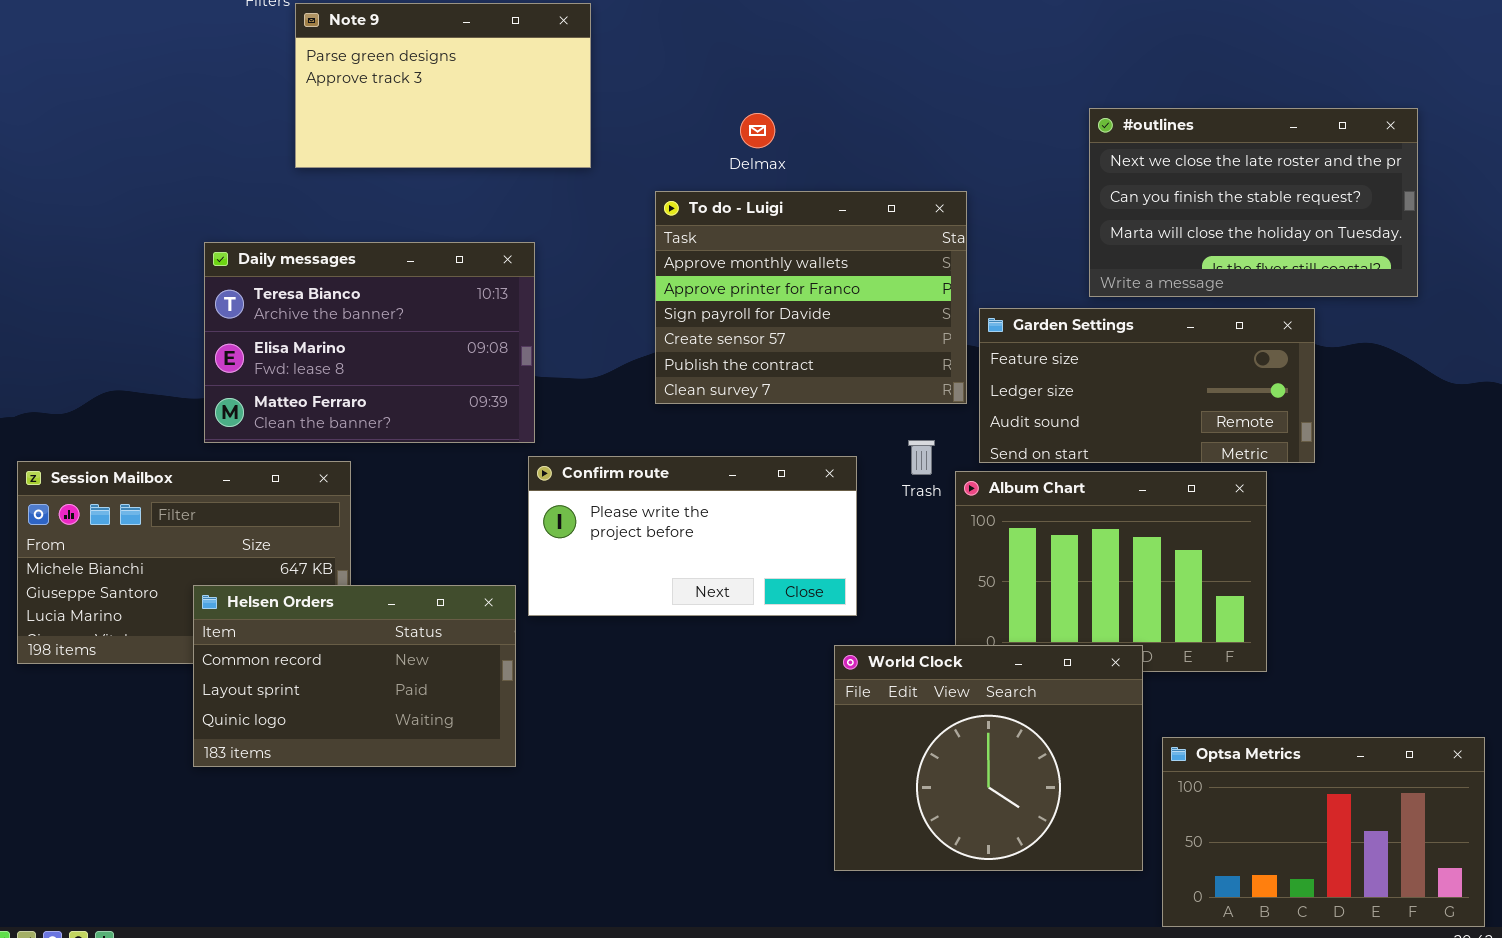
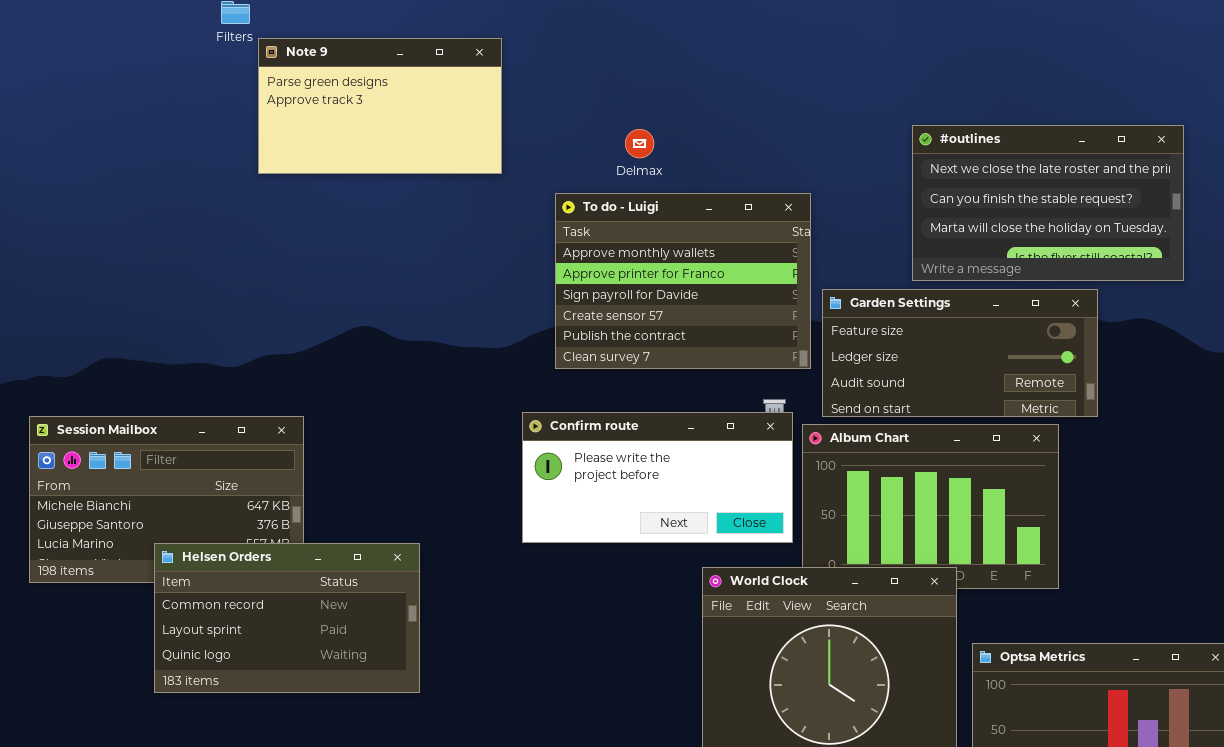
Daily messages: [204,242,535,443] -> none, closed
Confirm route: [528,456,857,616] -> [522,412,793,543], moved
Helsen Orders: [193,585,516,767] -> [154,543,420,693], moved

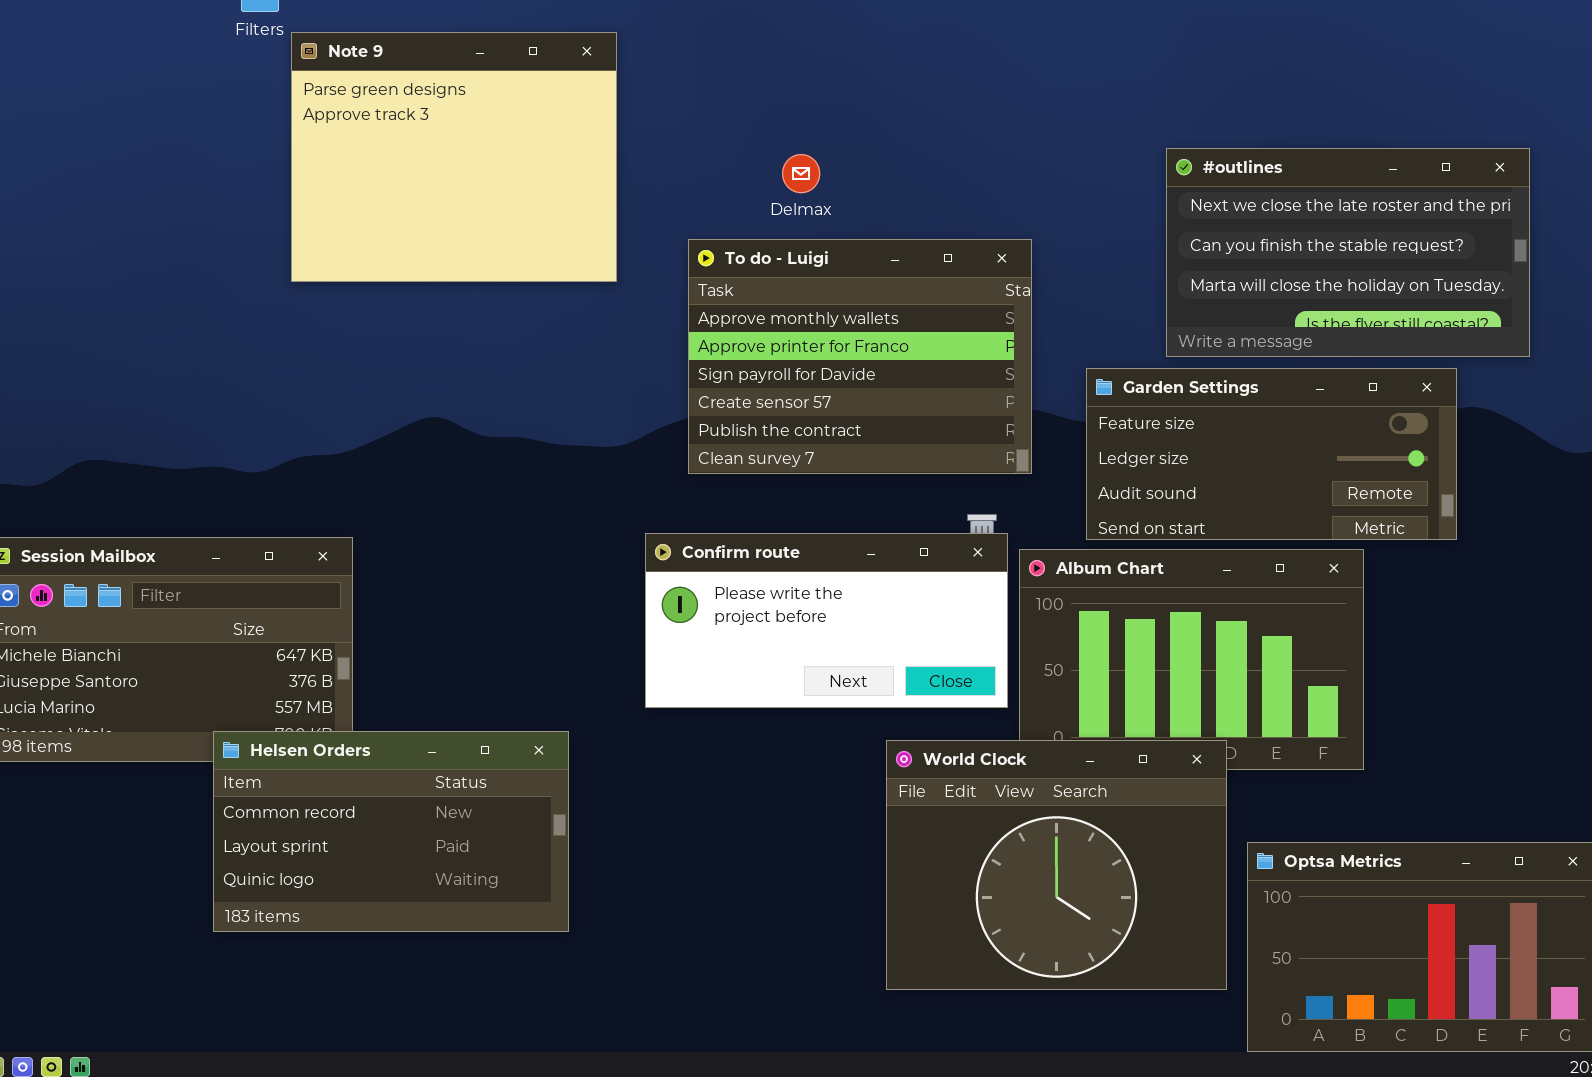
Note 9: [258,38,502,174] -> [291,32,617,282], resized
Garden Settings: [822,289,1098,417] -> [1086,368,1457,540], moved
Helsen Orders: [154,543,420,693] -> [213,731,569,932], moved

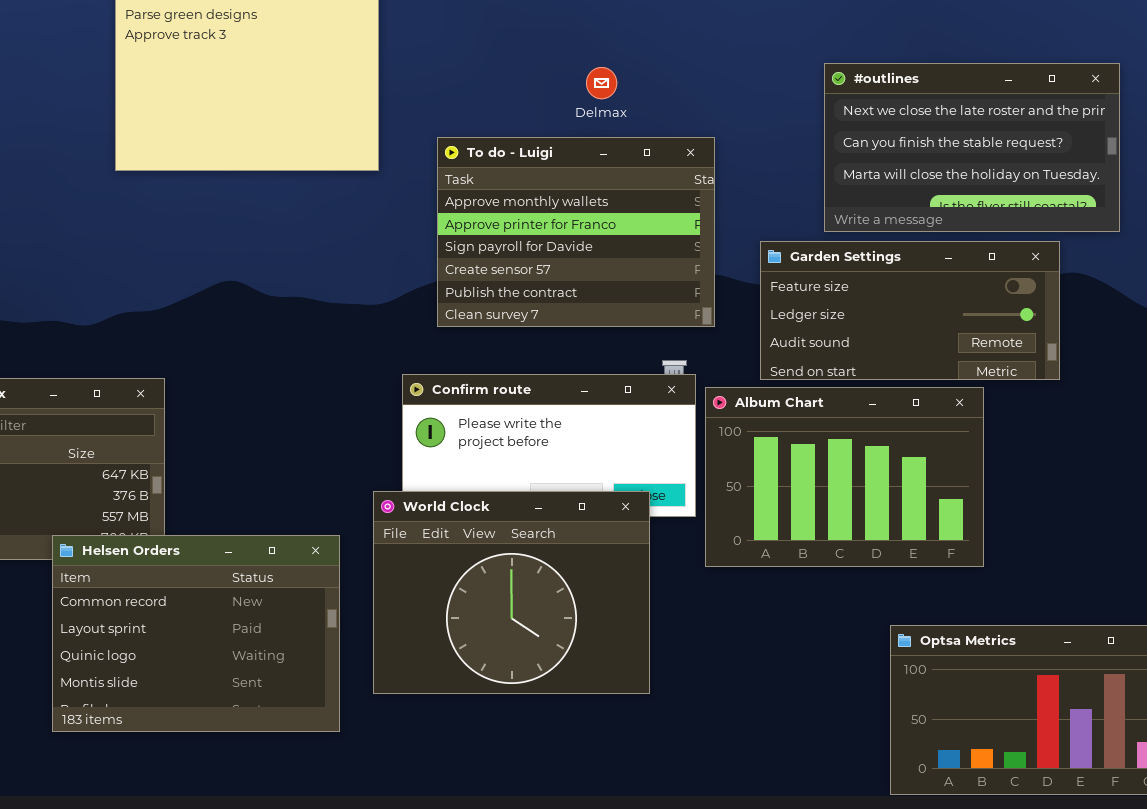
Delmax: [782,154,820,193] -> [586,67,617,99], moved
Helsen Orders: [213,731,569,932] -> [52,535,340,732], resized
World Clock: [886,740,1227,990] -> [373,491,650,694], moved

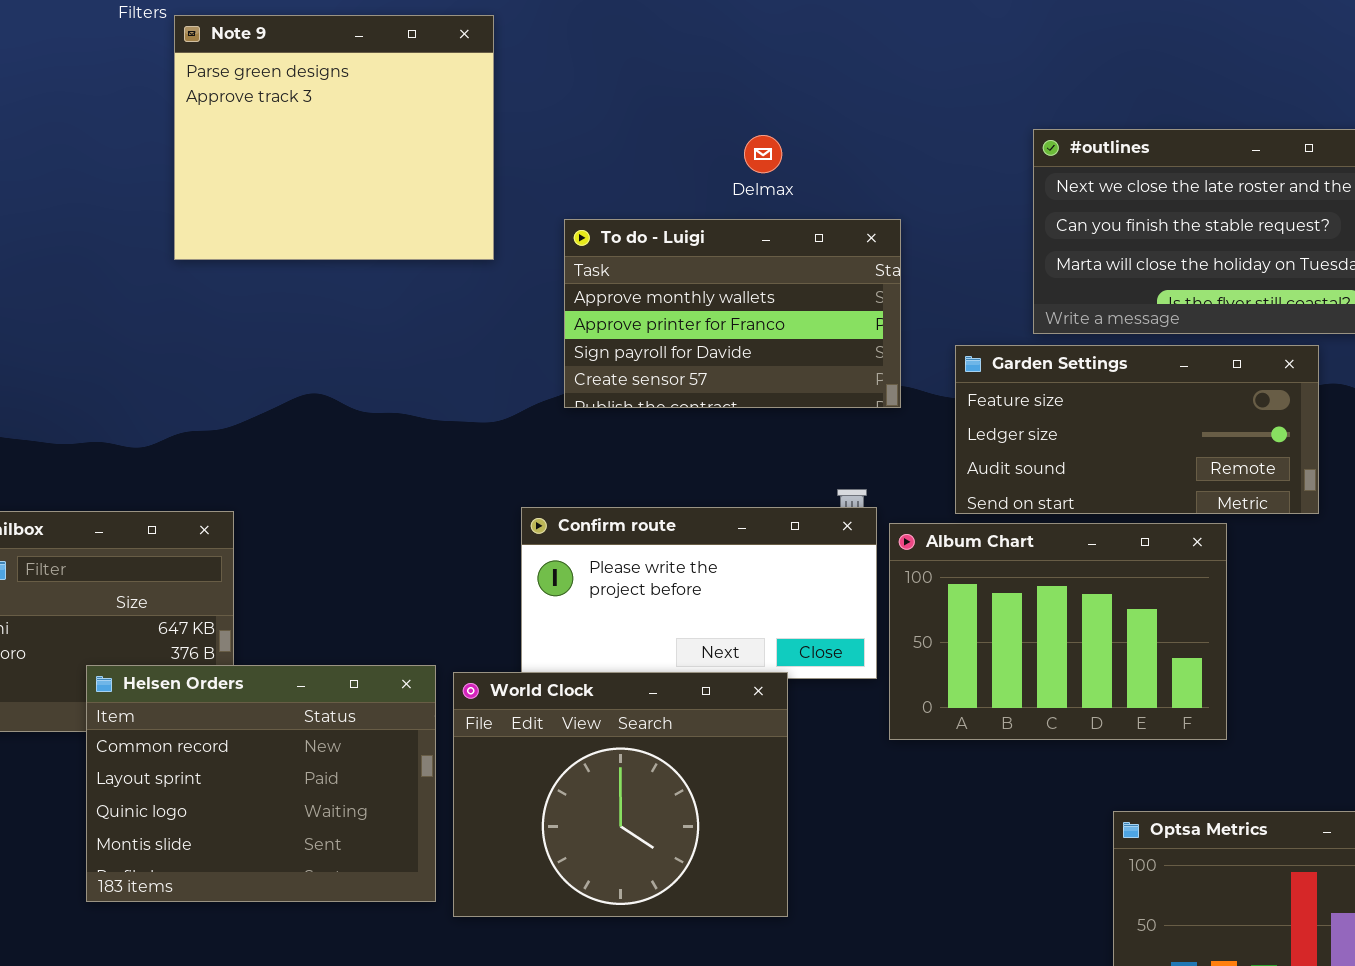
To do - Luigi: [437,137,715,327] -> [564,219,901,408], resized
World Clock: [373,491,650,694] -> [453,672,788,917], moved
Helsen Orders: [52,535,340,732] -> [86,665,436,902], moved

